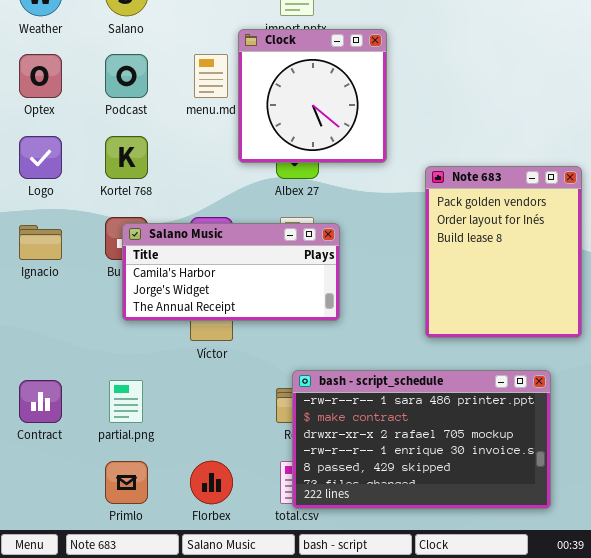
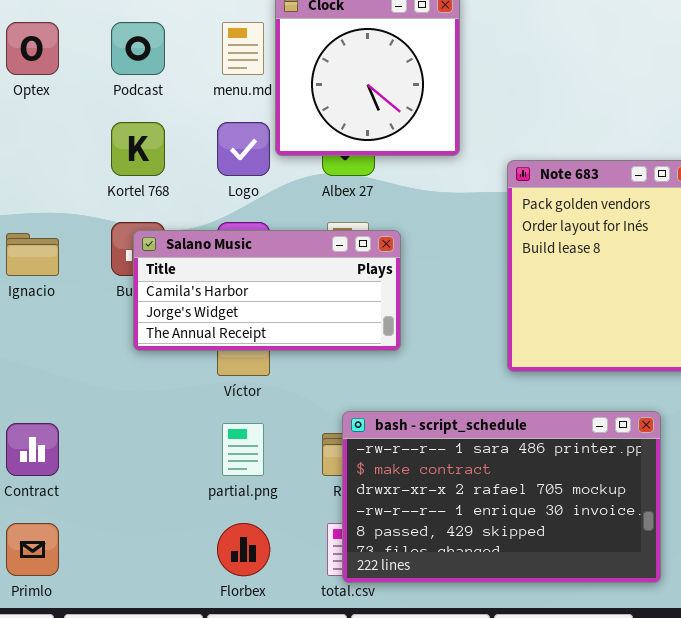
Logo: [19,136,62,179] -> [217,122,270,176], moved
partial.png: [109,380,143,423] -> [222,423,264,476], moved
Primlo: [105,461,148,504] -> [6,523,59,576], moved

